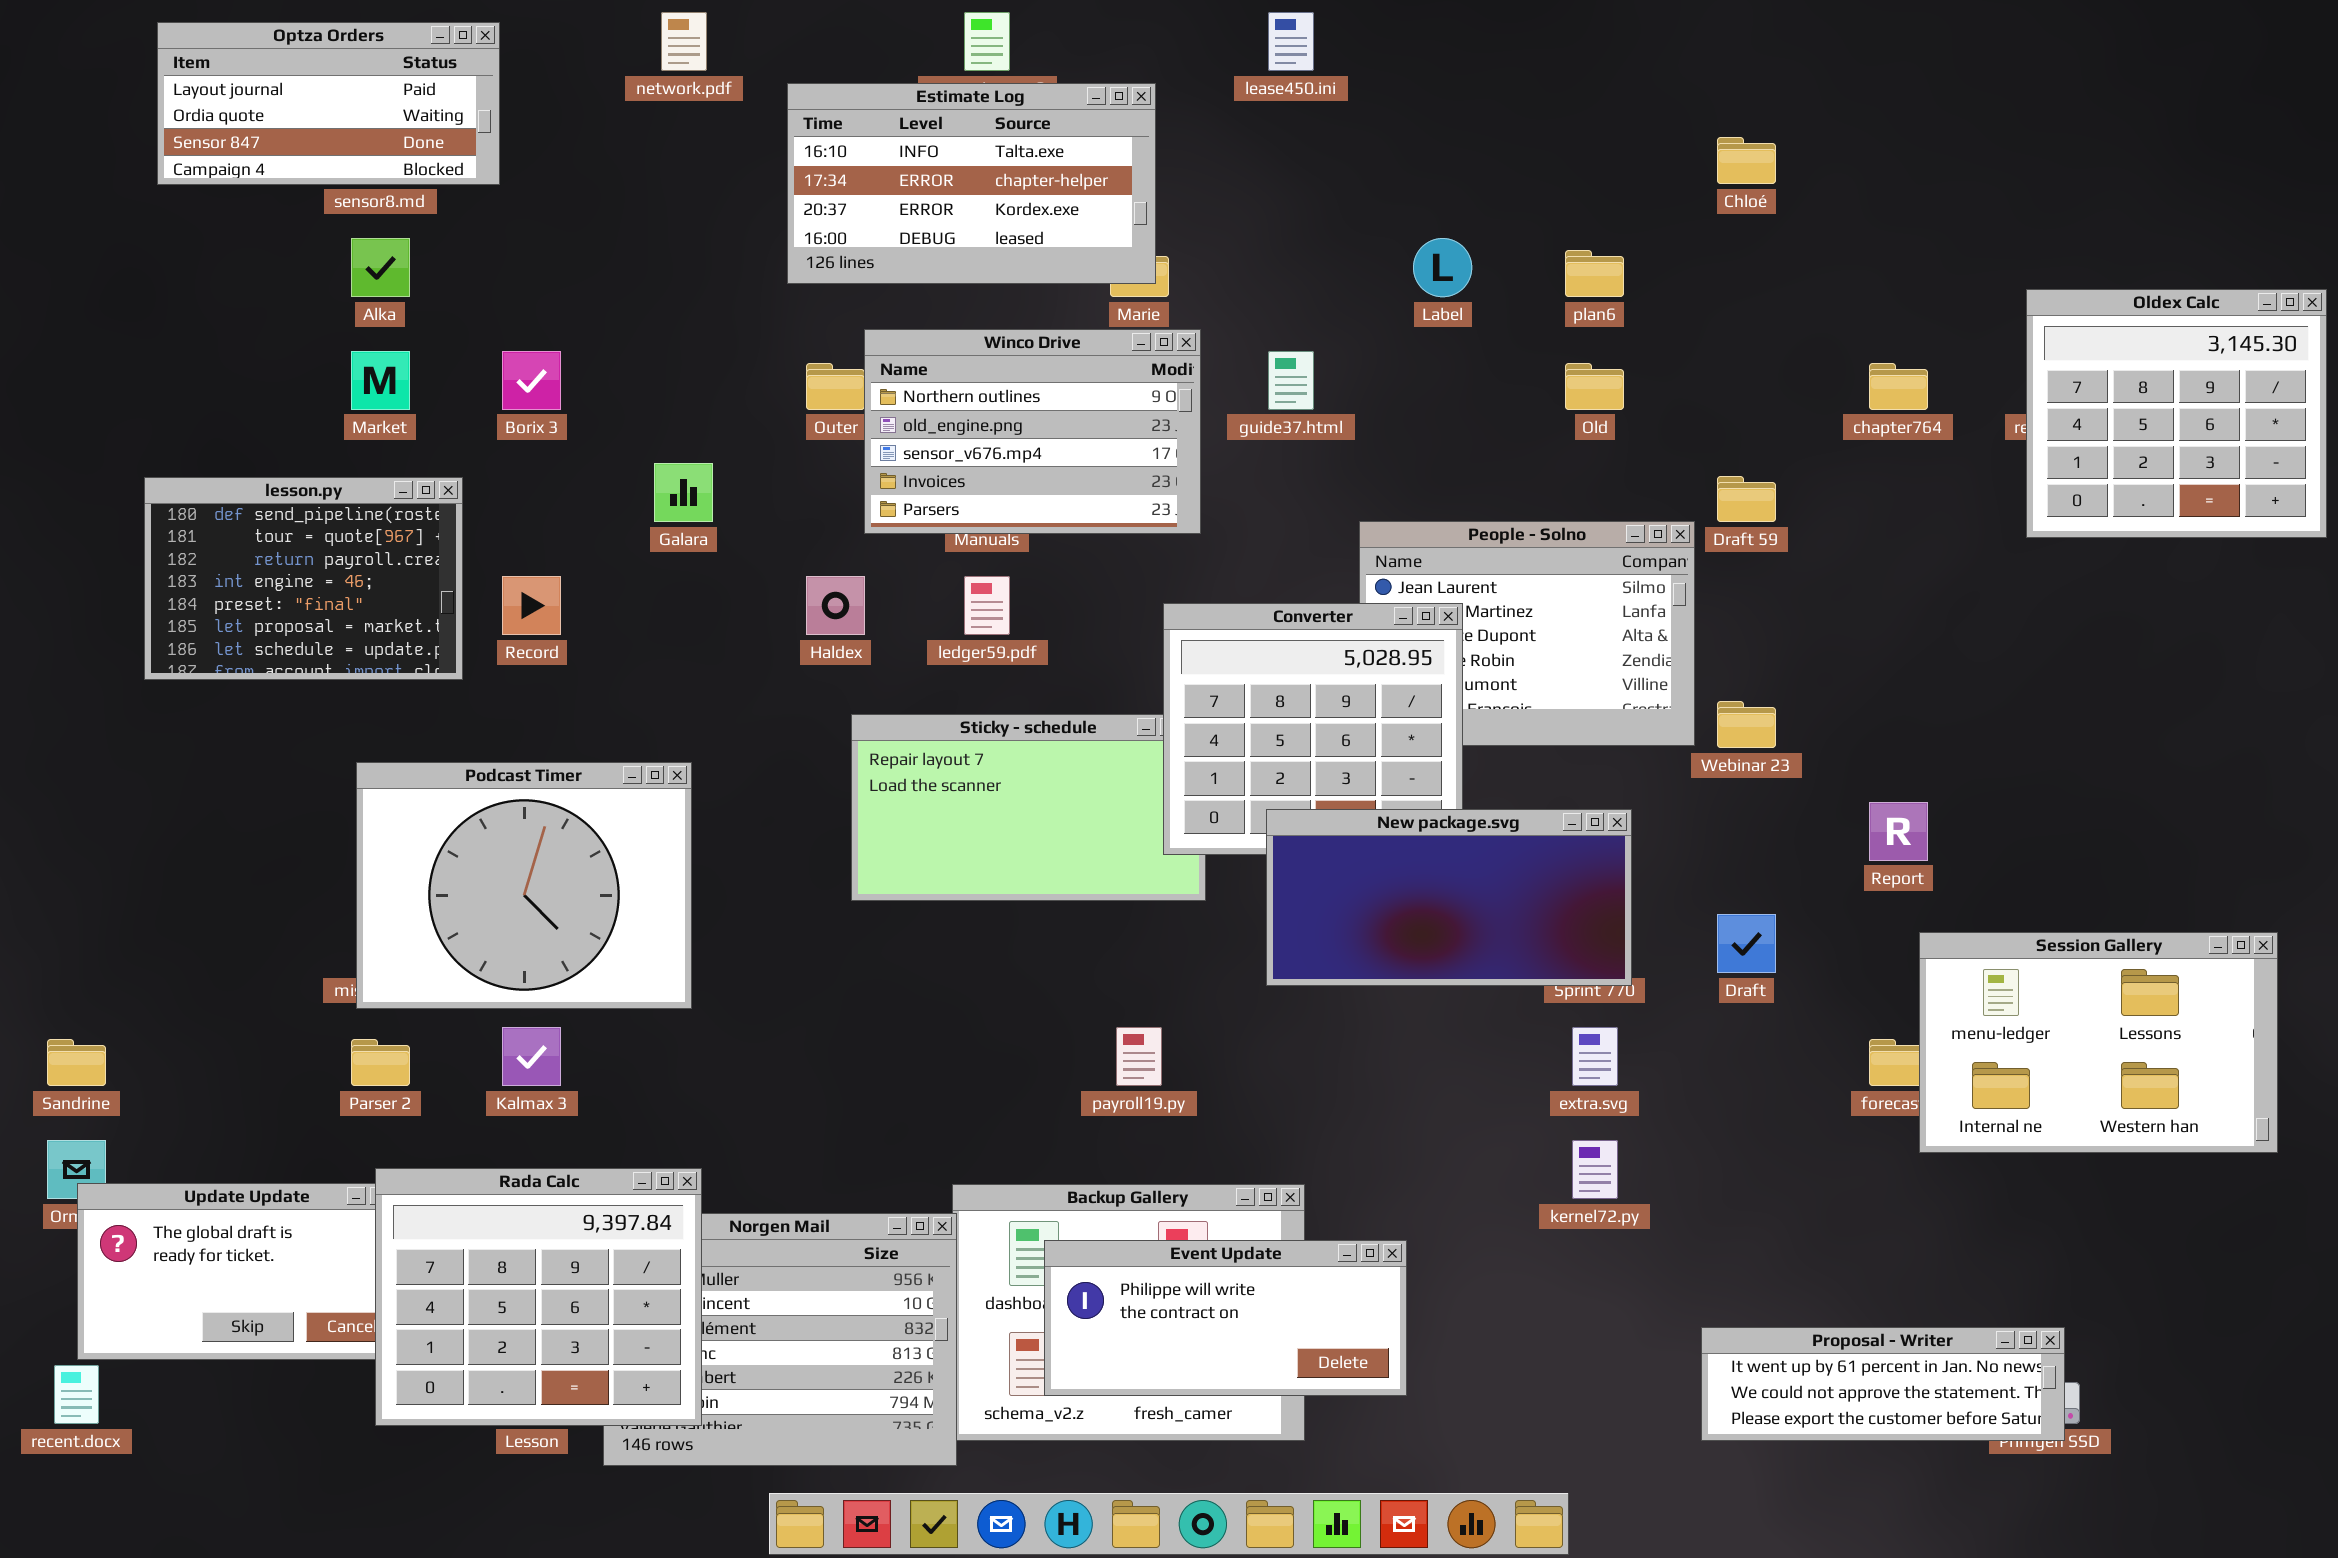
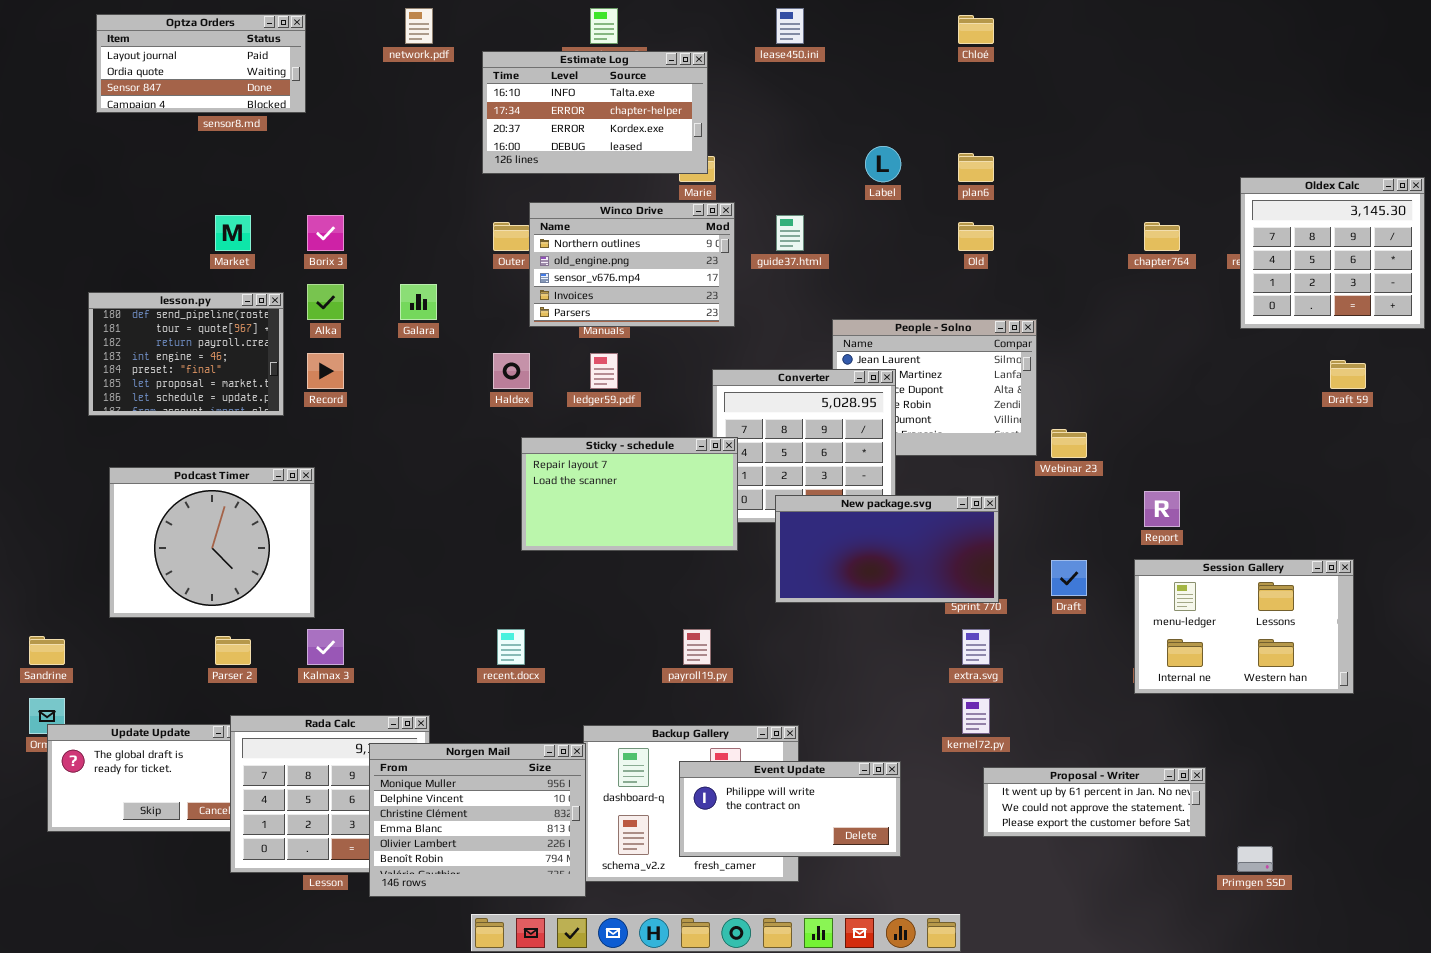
Chloé: [1717,137,1776,184] -> [958,15,994,44], moved
Alka: [351,238,410,297] -> [307,284,344,320], moved
Draft 59: [1717,476,1776,522] -> [1330,360,1366,389], moved
Sticky - schedule: [851,714,1206,901] -> [521,437,738,551], raised
Podcast Timer: [356,762,692,1009] -> [109,467,315,618], moved
Session Gallery: [1919,932,2278,1153] -> [1134,559,1354,694], moved
Norgen Mail: [603,1213,957,1466] -> [369,743,586,897], raised
Event Update: [1044,1240,1407,1396] -> [679,761,901,857], moved
Proposal - Writer: [1701,1327,2065,1441] -> [983,767,1206,837], moved
recent.docx: [54,1365,99,1424] -> [497,629,525,665], moved

